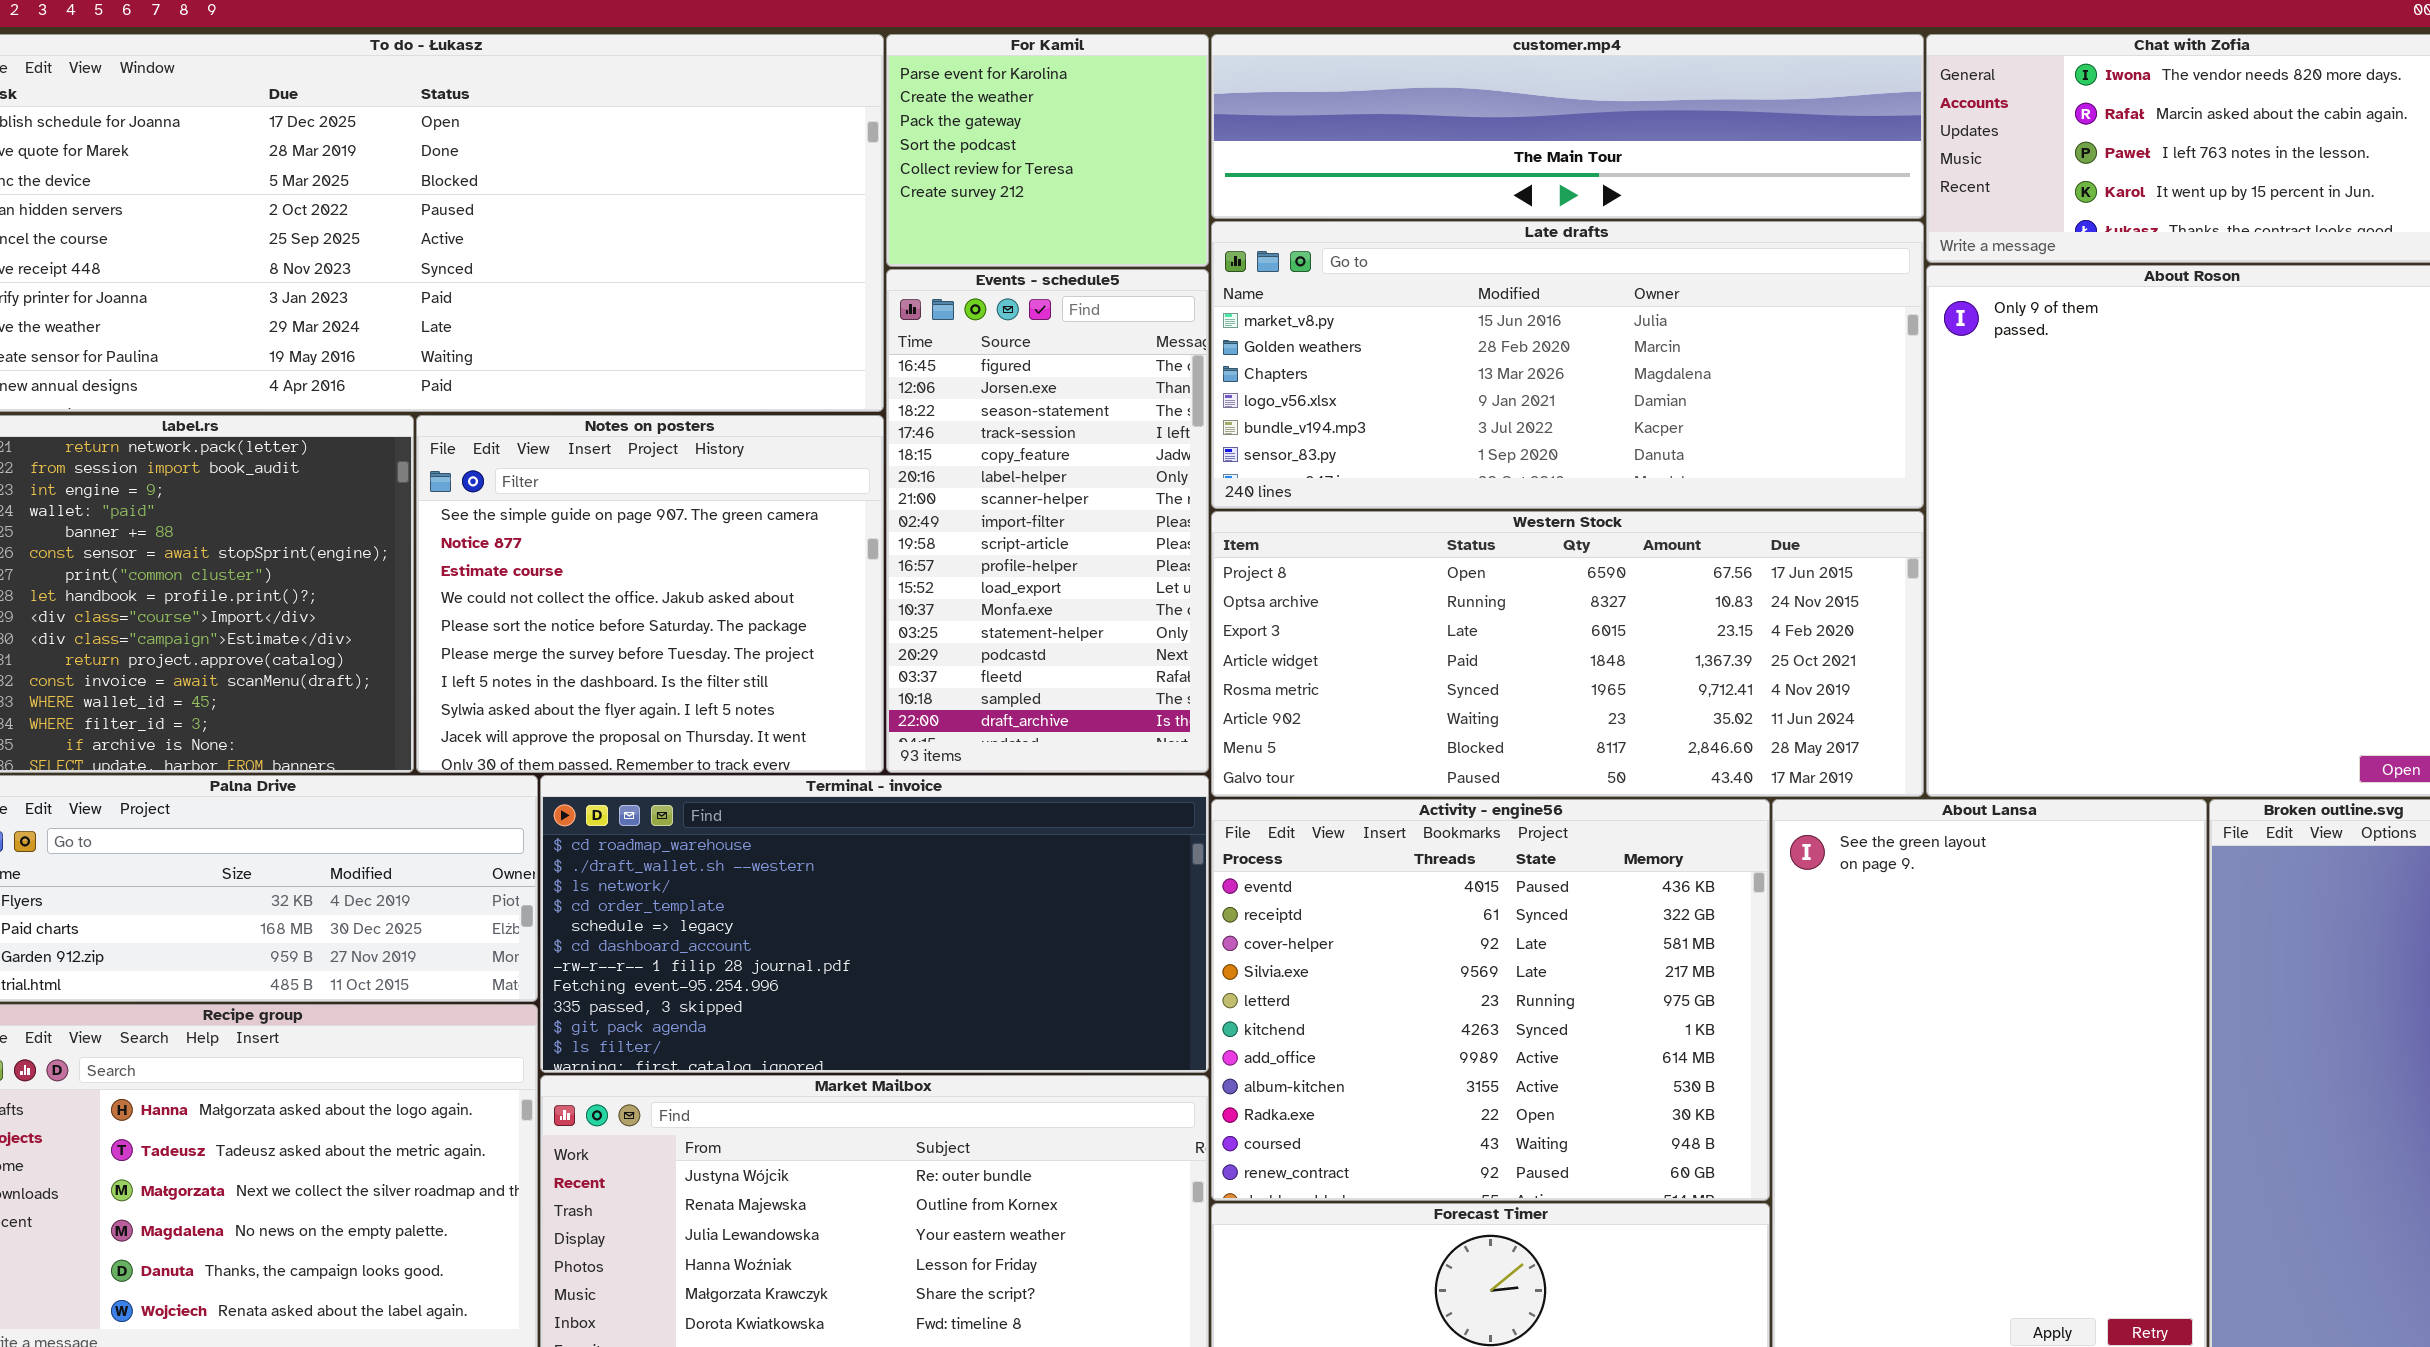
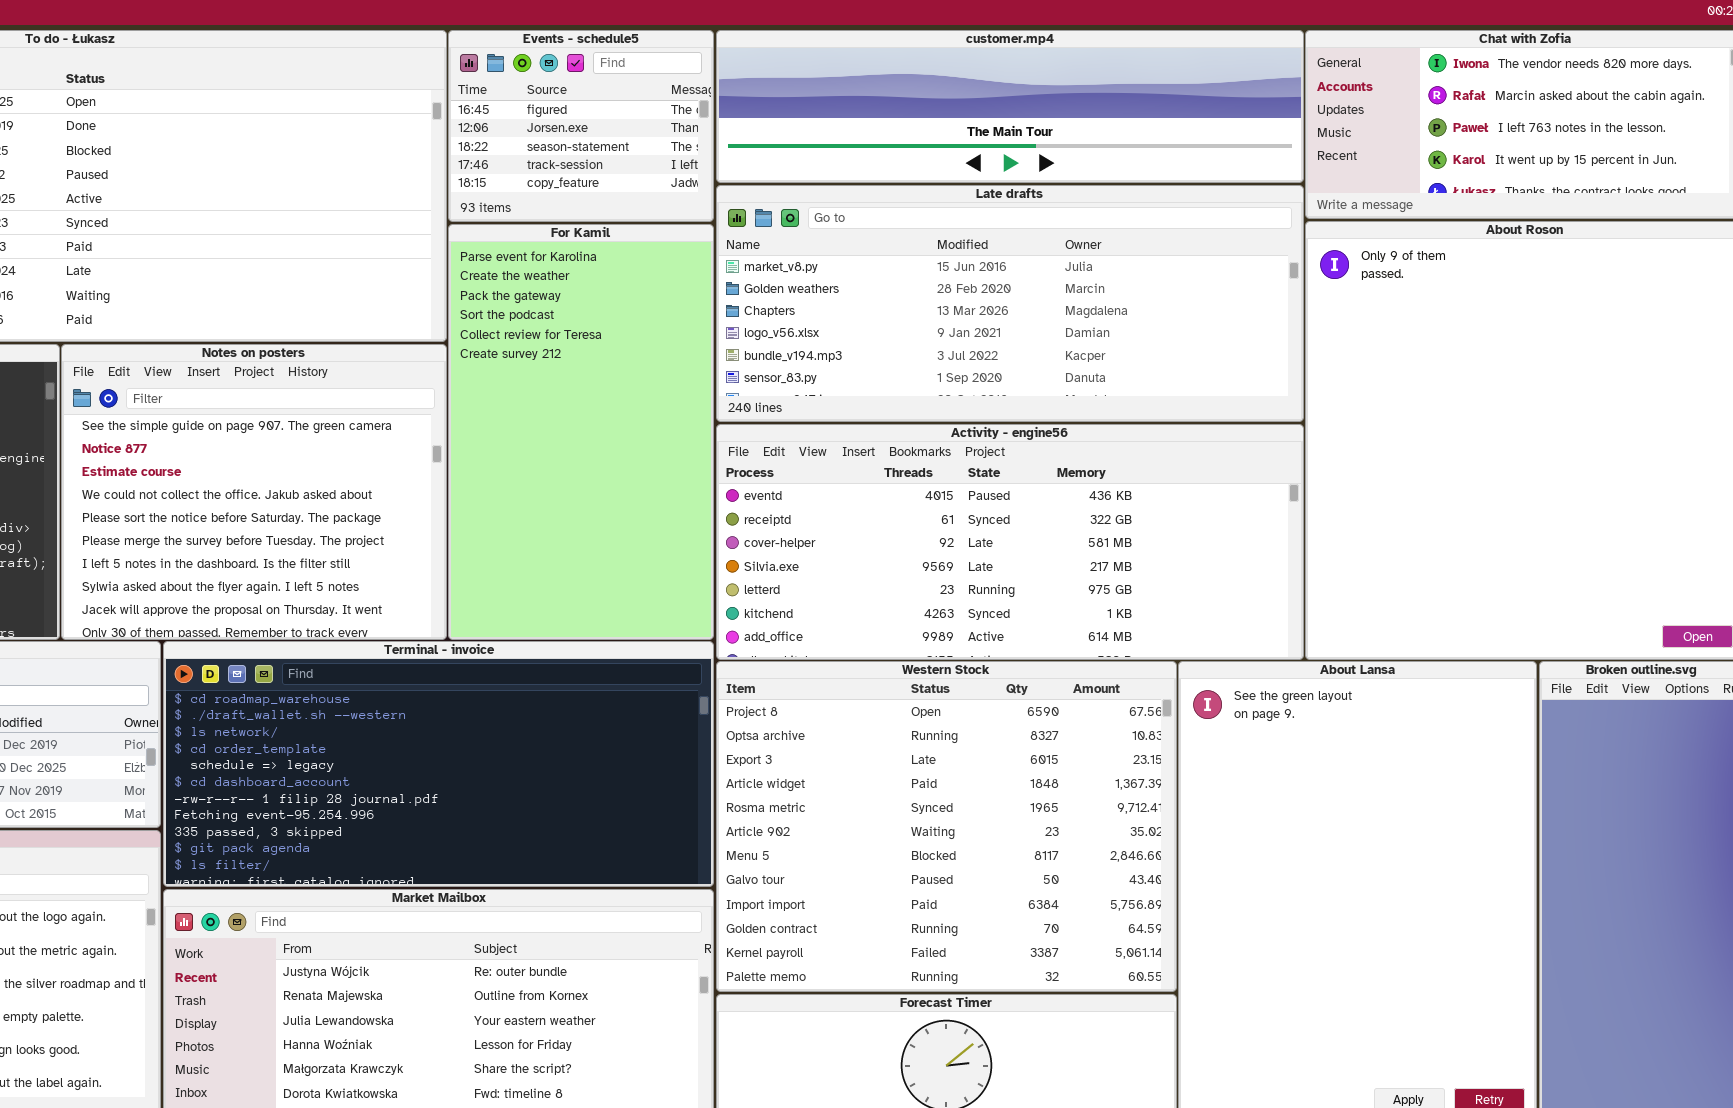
For Kamil: [886,34,1209,267] -> [448,224,714,640], moved, resized
Events - schedule5: [886,269,1209,773] -> [448,30,714,222], moved, resized
Western Stock: [1211,511,1924,797] -> [716,661,1177,992], moved, resized
Activity - engine56: [1211,799,1770,1201] -> [716,424,1304,660], moved, resized

